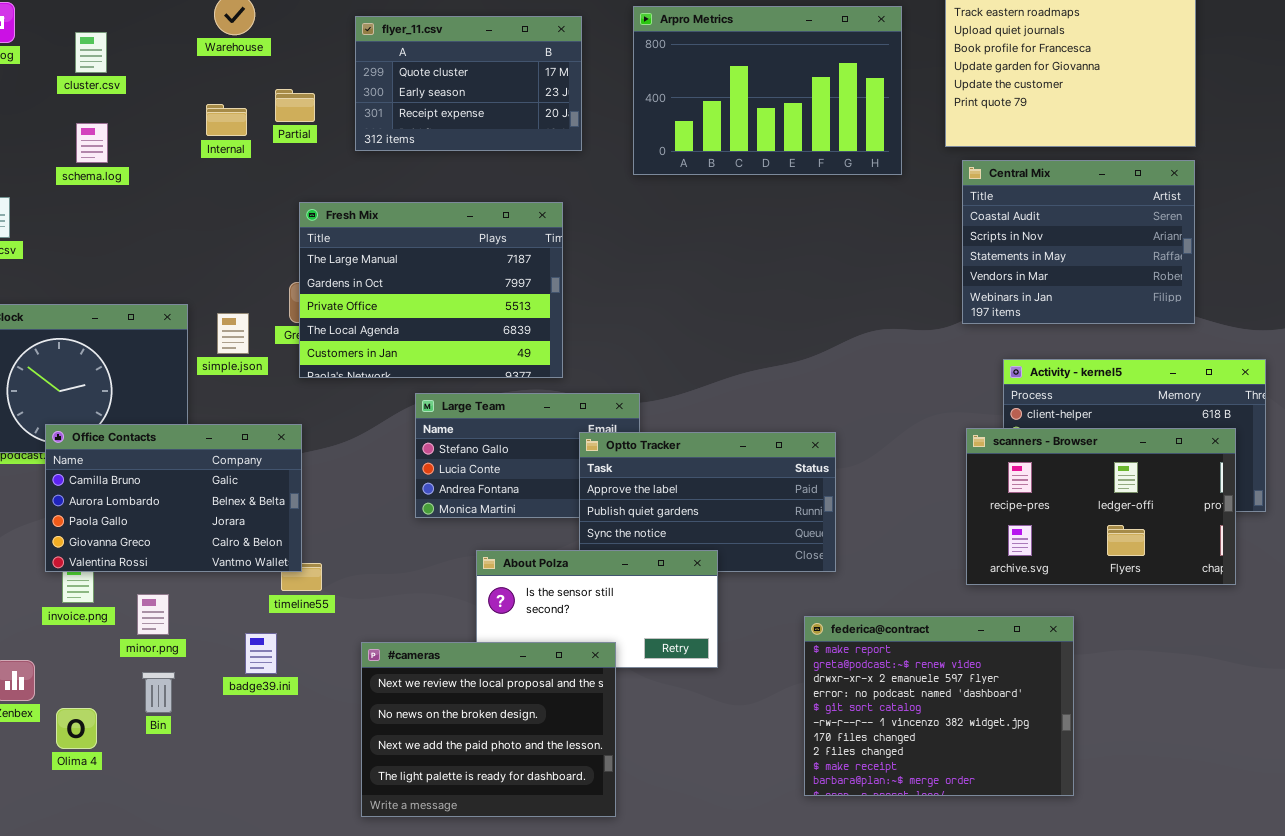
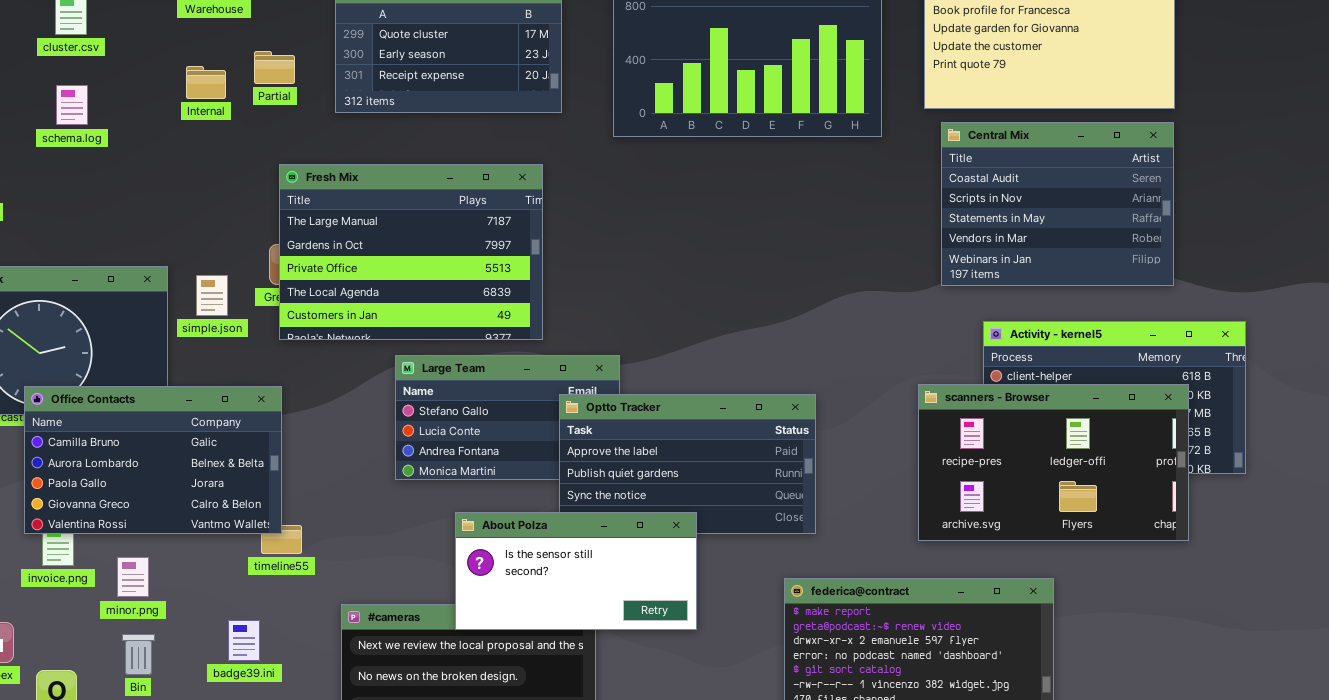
scanners - Browser: [966,428,1236,585] -> [918,384,1189,541], moved
About Polza: [476,550,718,668] -> [455,512,697,630], raised
badge39.ini: [245,633,277,674] -> [228,620,260,661], moved

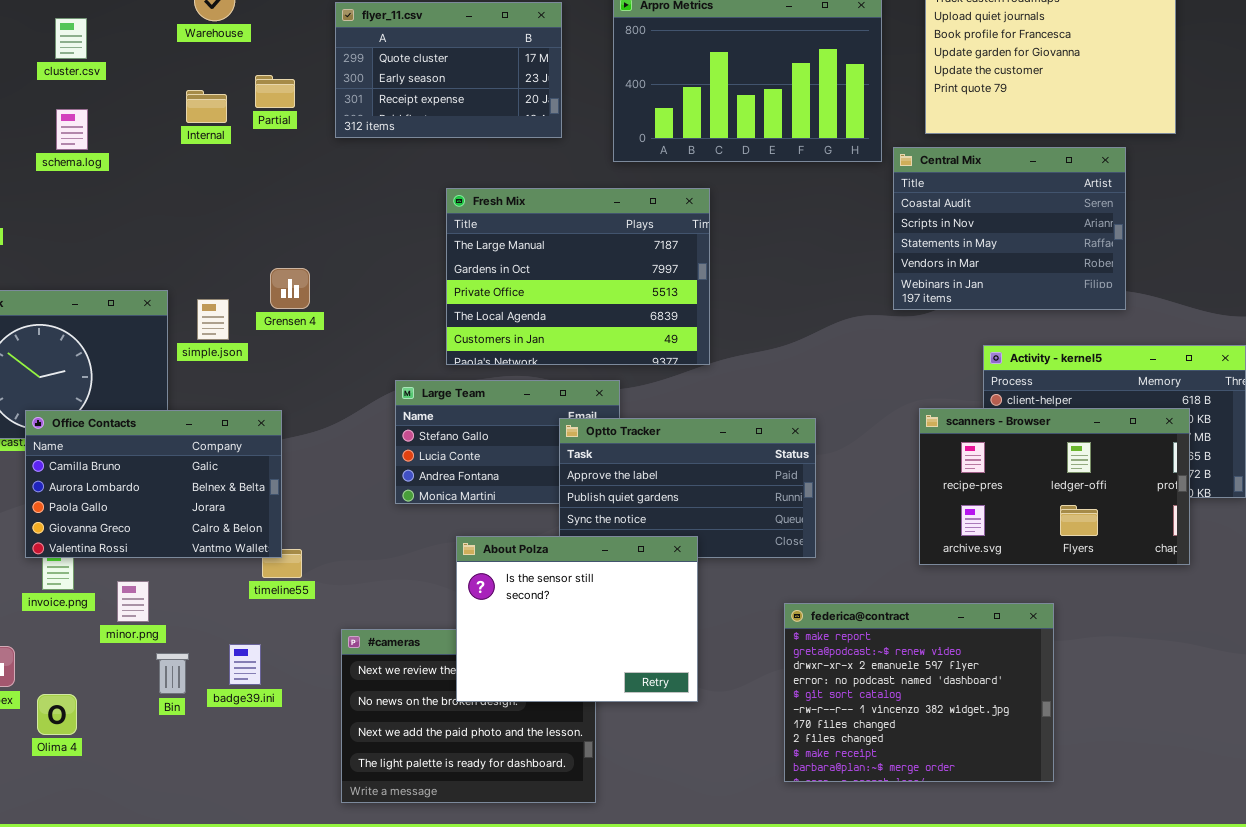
Central Mix: [941,122,1174,286] -> [893,147,1126,310], moved
Fresh Mix: [279,164,543,340] -> [446,188,710,365], moved
About Polza: [455,512,697,630] -> [456,536,698,702], resized
Bin: [122,634,155,675] -> [156,653,189,694], moved

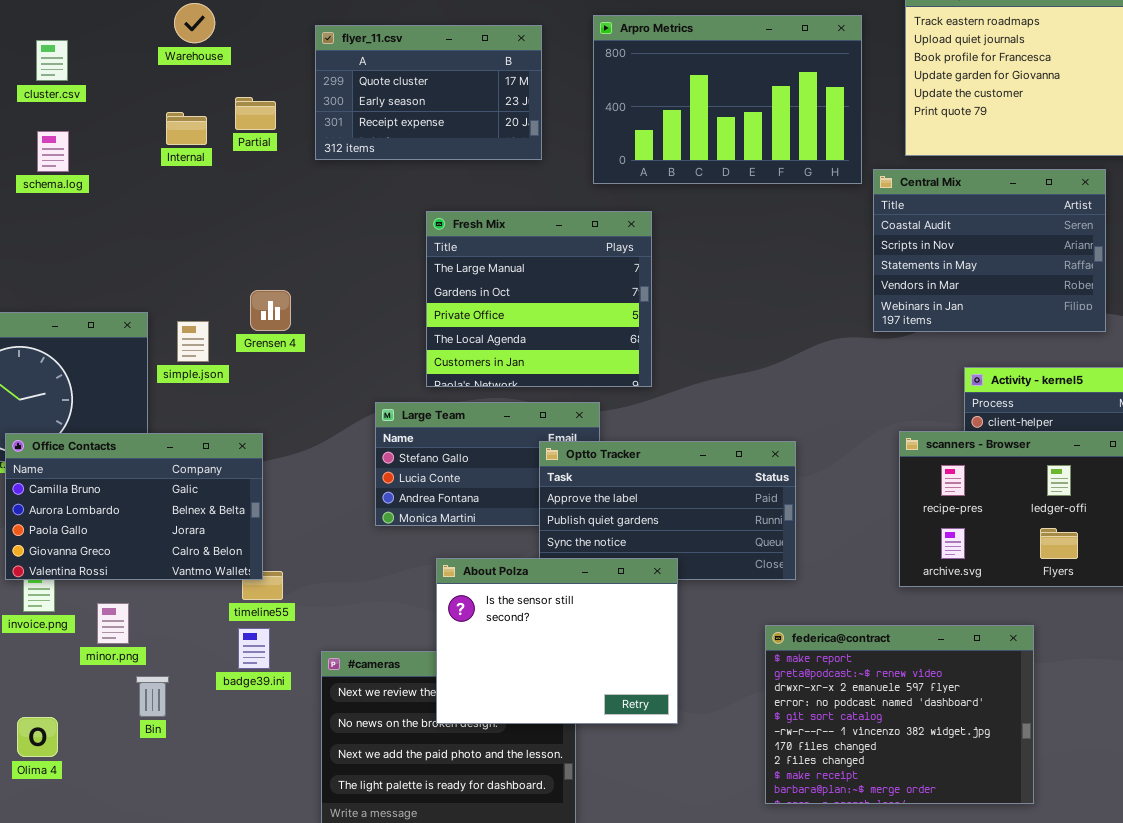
Fresh Mix: [446,188,710,365] -> [426,211,652,387], resized
badge39.ini: [229,644,261,685] -> [238,628,270,669], moved

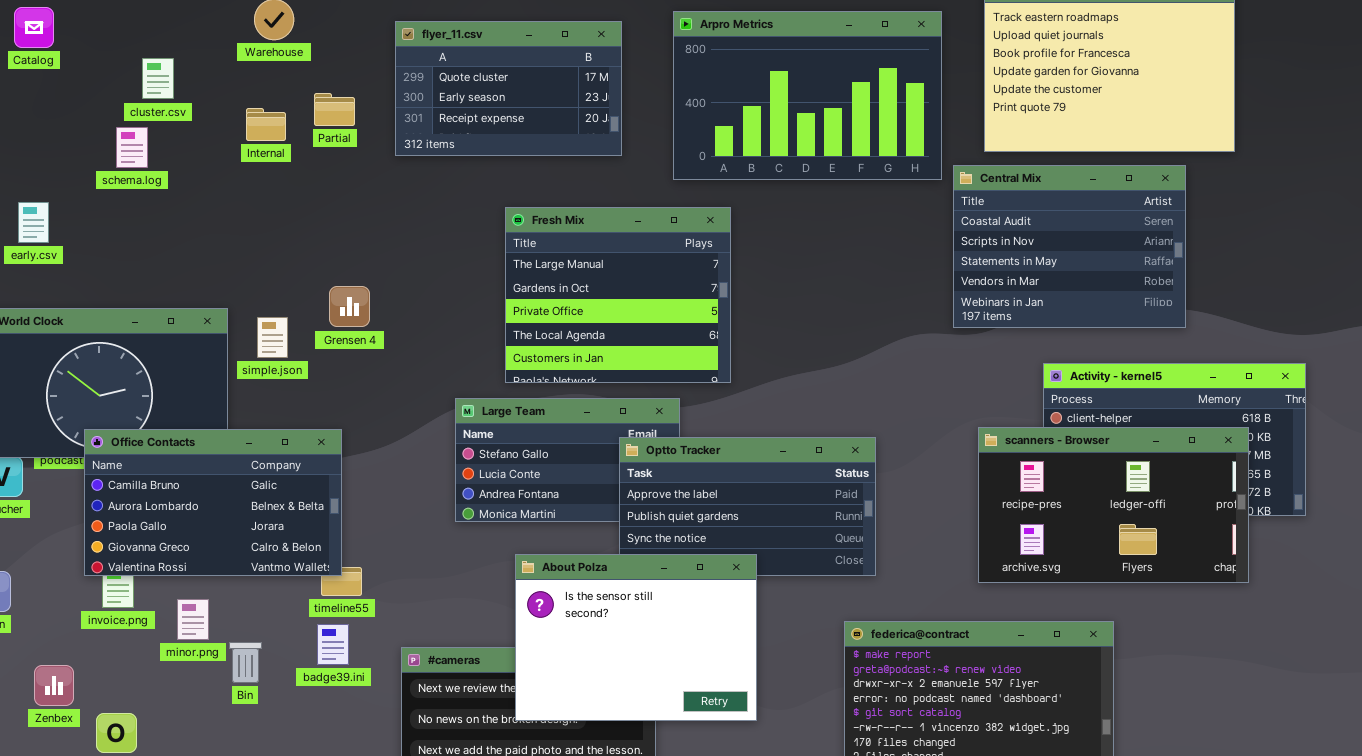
cluster.csv: [36,40,68,81] -> [142,58,174,99], moved
Bin: [136,676,169,717] -> [229,642,262,683], moved

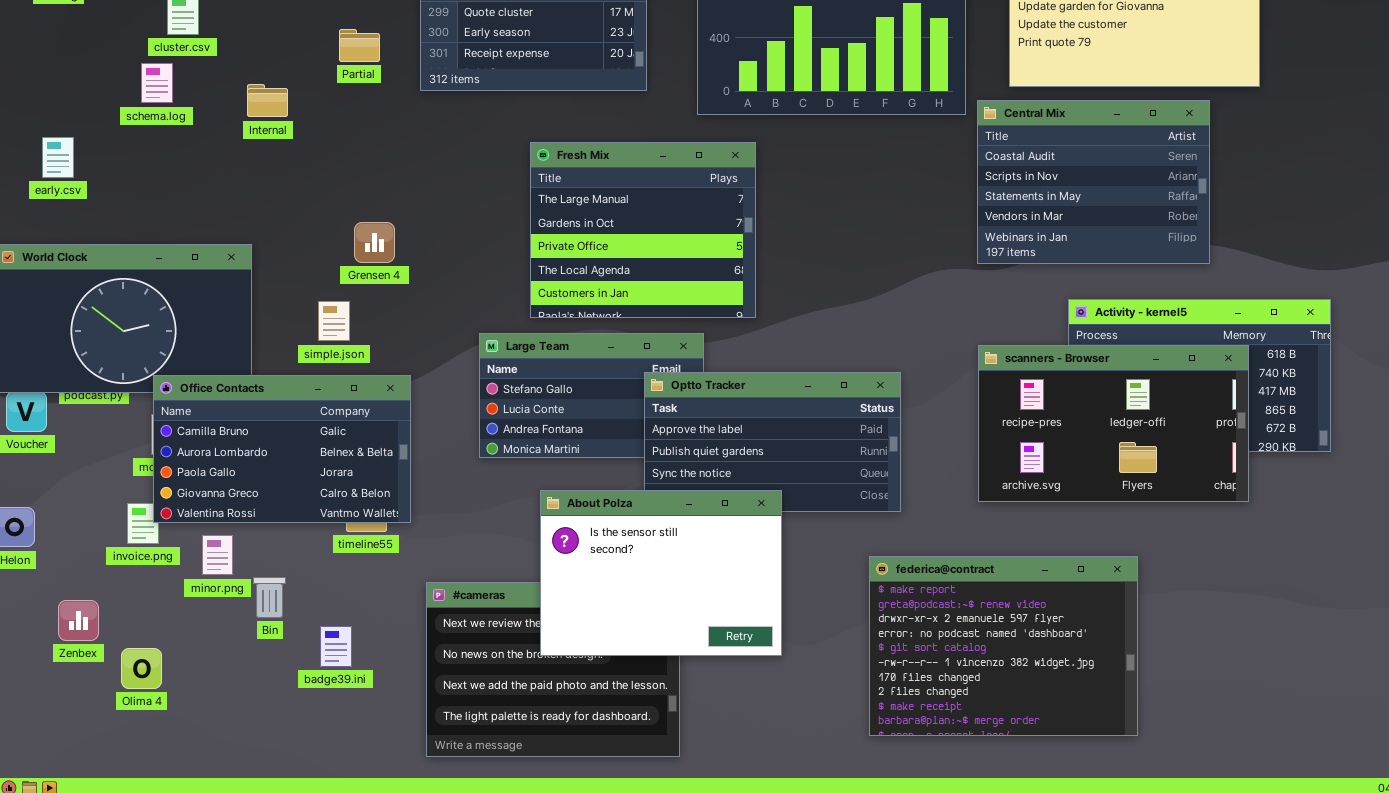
Internal: [246,108,286,141] -> [247,84,288,117], moved
simple.json: [257,317,288,358] -> [318,301,350,341], moved
scanners - Browser: [978,427,1249,583] -> [978,345,1249,502], moved
Office Contacts: [84,429,342,576] -> [153,375,411,523], moved
badge39.ini: [317,624,349,665] -> [320,626,352,667], moved

